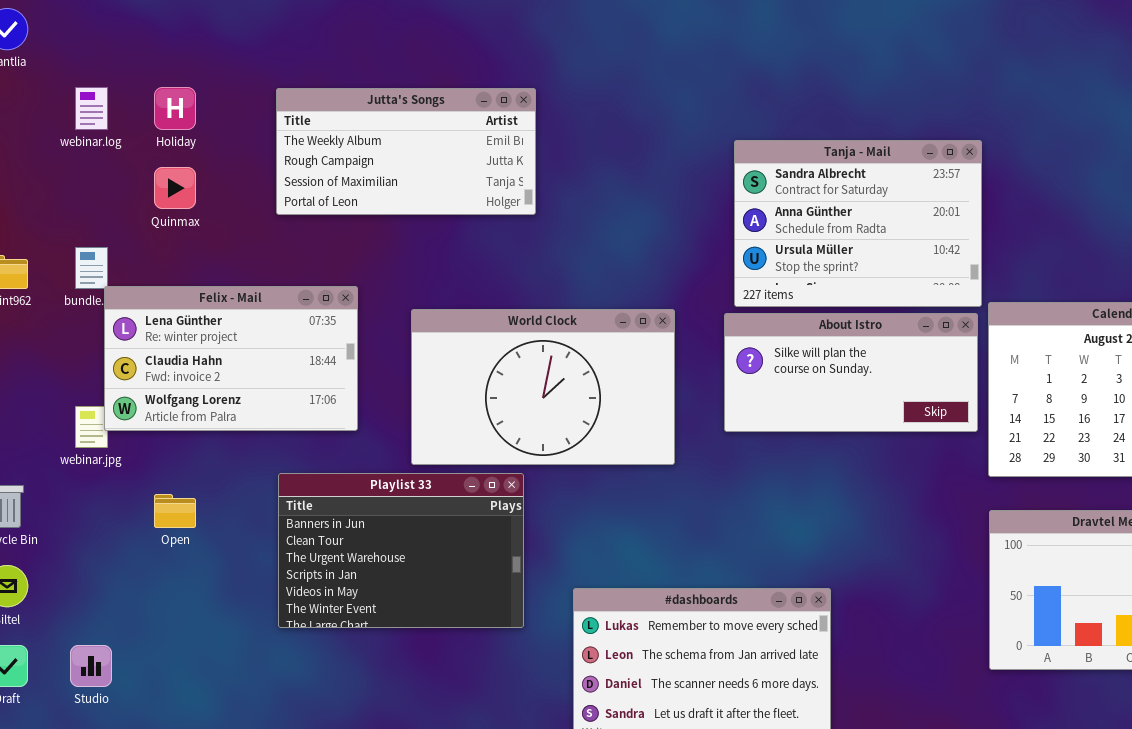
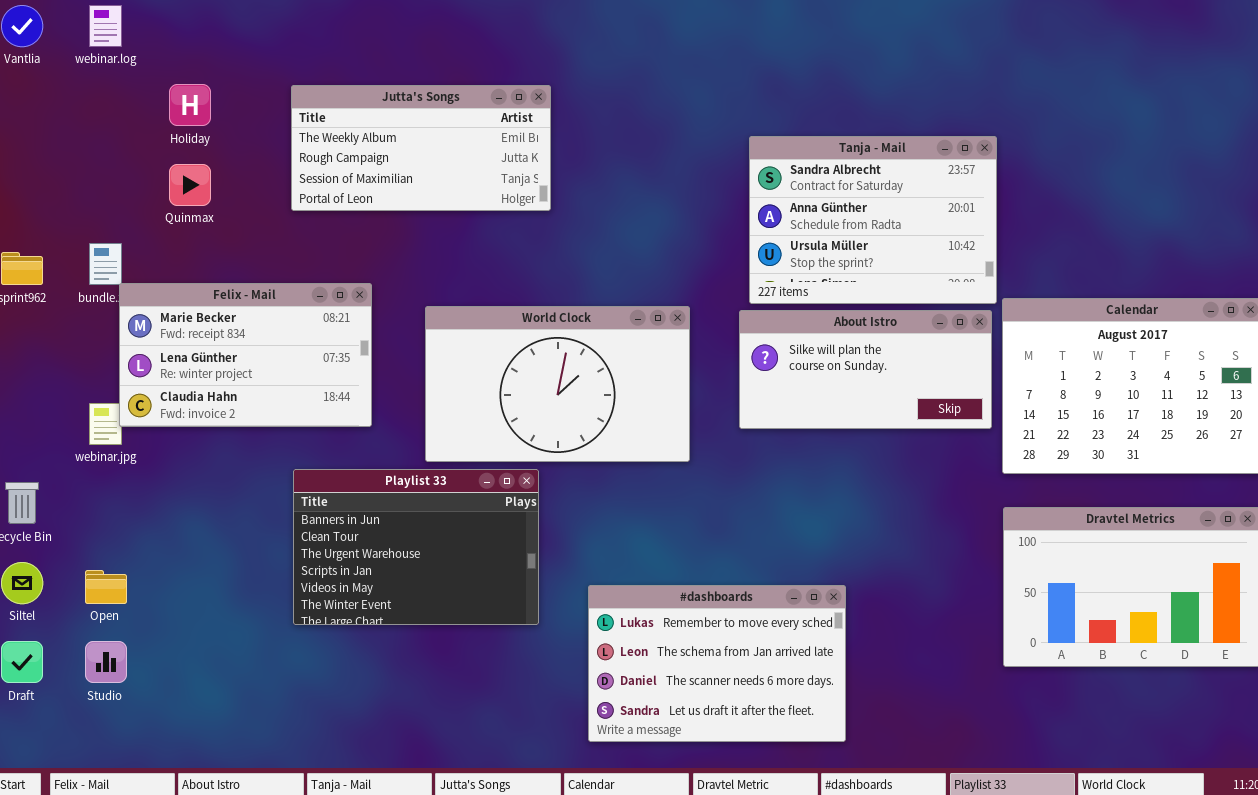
webinar.log: [75,87,108,130] -> [89,5,122,47], moved
Felix - Mail: [104,286,358,431] -> [119,283,372,427], scrolled up 1 row
Open: [154,494,196,528] -> [85,570,127,604], moved

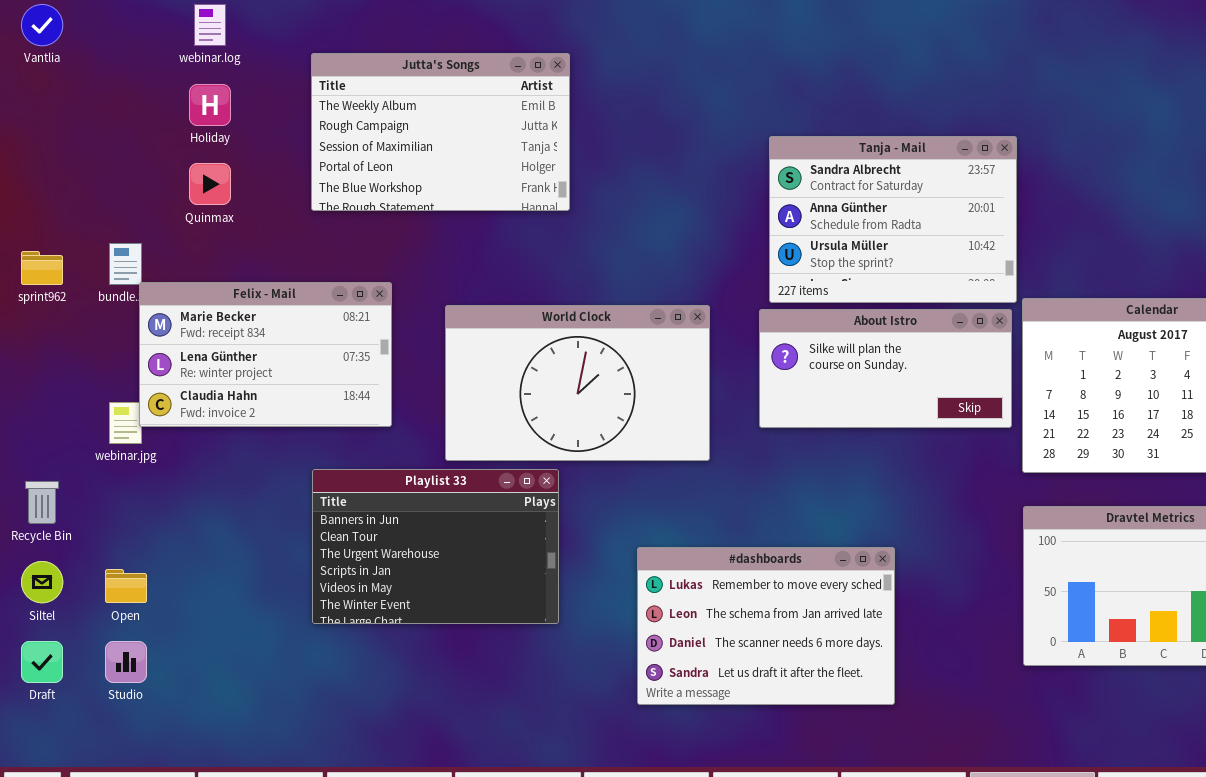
webinar.log: [89,5,122,47] -> [194,4,226,46], moved
Jutta's Songs: [291,85,551,211] -> [311,53,570,211], resized
#dashboards: [588,585,846,742] -> [637,547,895,705], moved

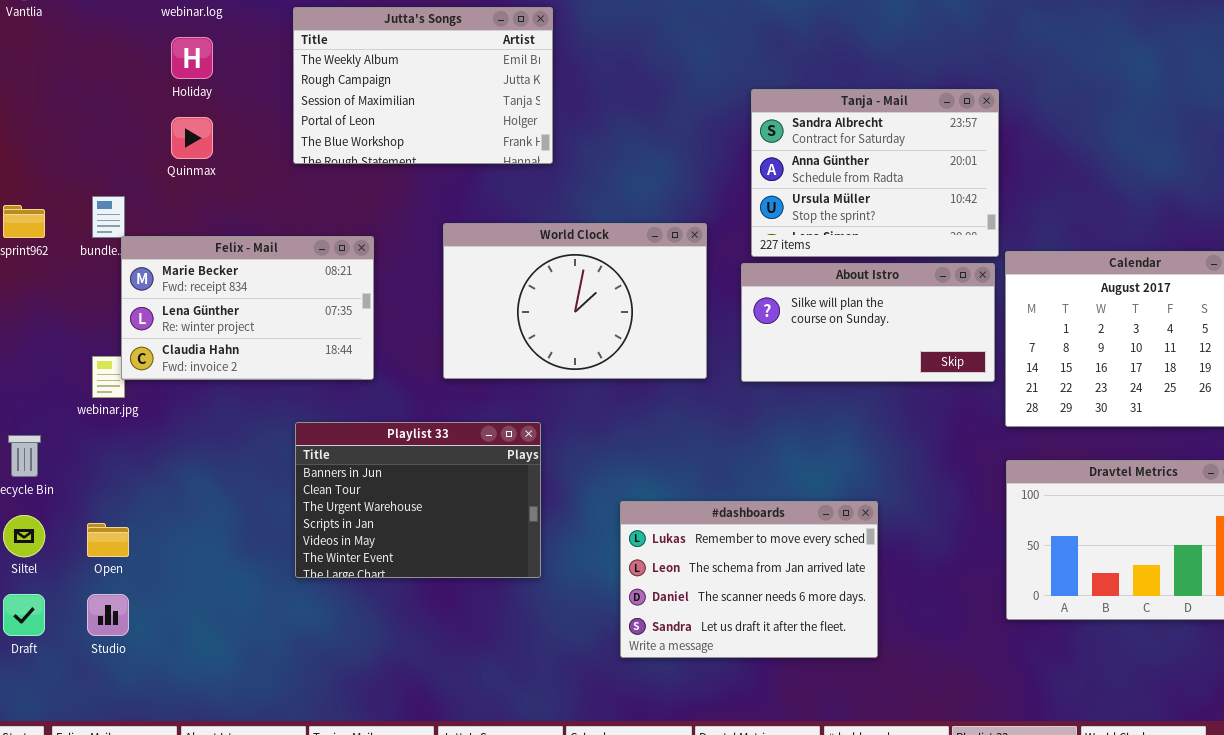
World Clock: [445,305,710,461] -> [443,223,707,379], moved

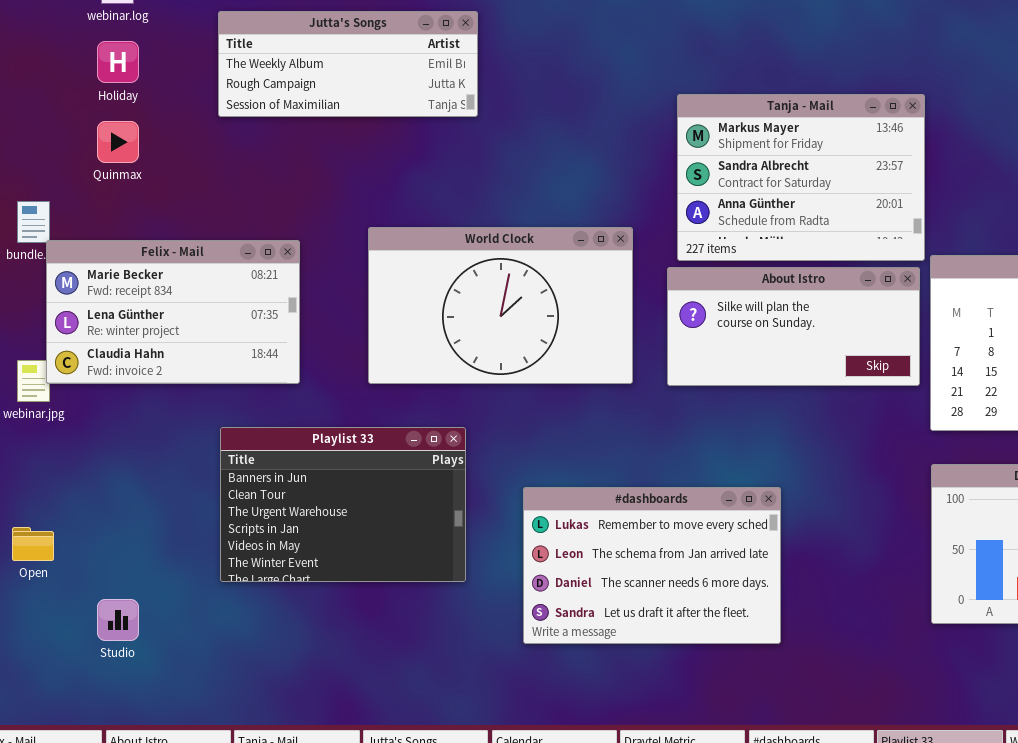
Jutta's Songs: [293,7,553,164] -> [218,11,478,117], resized
Tanja - Mail: [751,89,999,257] -> [677,94,925,261], scrolled up 1 row
#dashboards: [620,501,878,658] -> [523,487,781,644], moved
Studio: [87,594,129,636] -> [97,599,139,641], moved

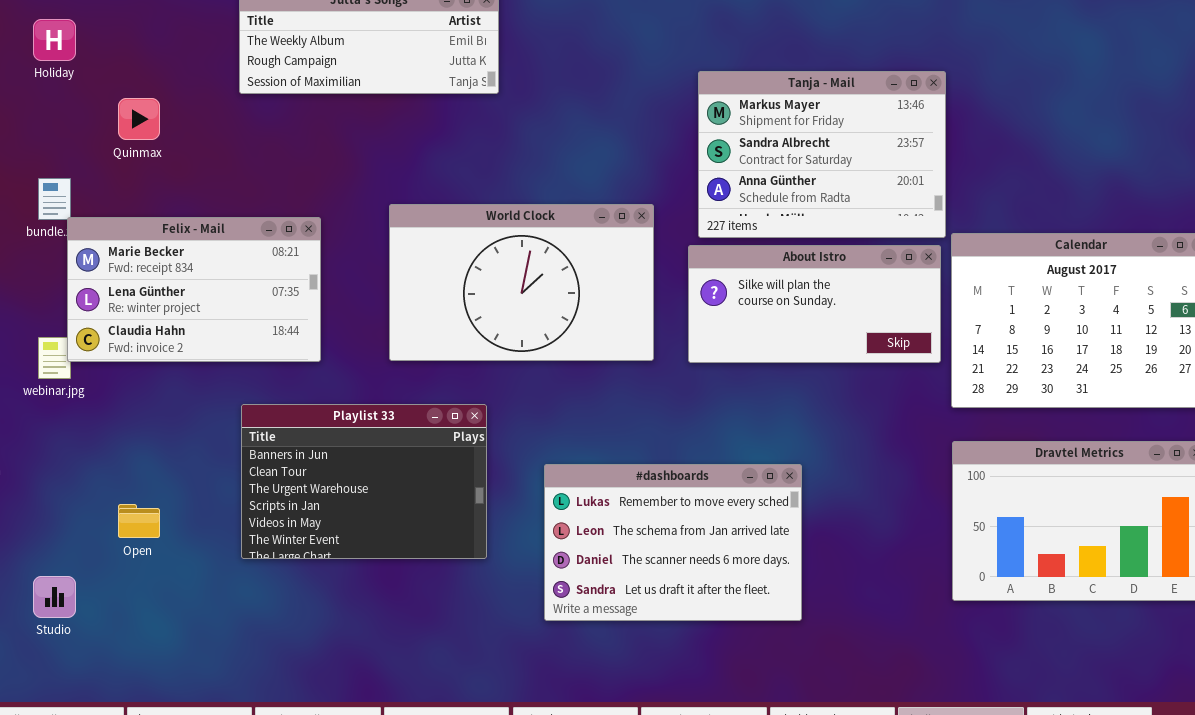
Holiday: [97,41,139,83] -> [33,19,76,61], moved
Open: [12,527,54,561] -> [118,504,160,538], moved
Studio: [97,599,139,641] -> [33,576,76,618], moved

